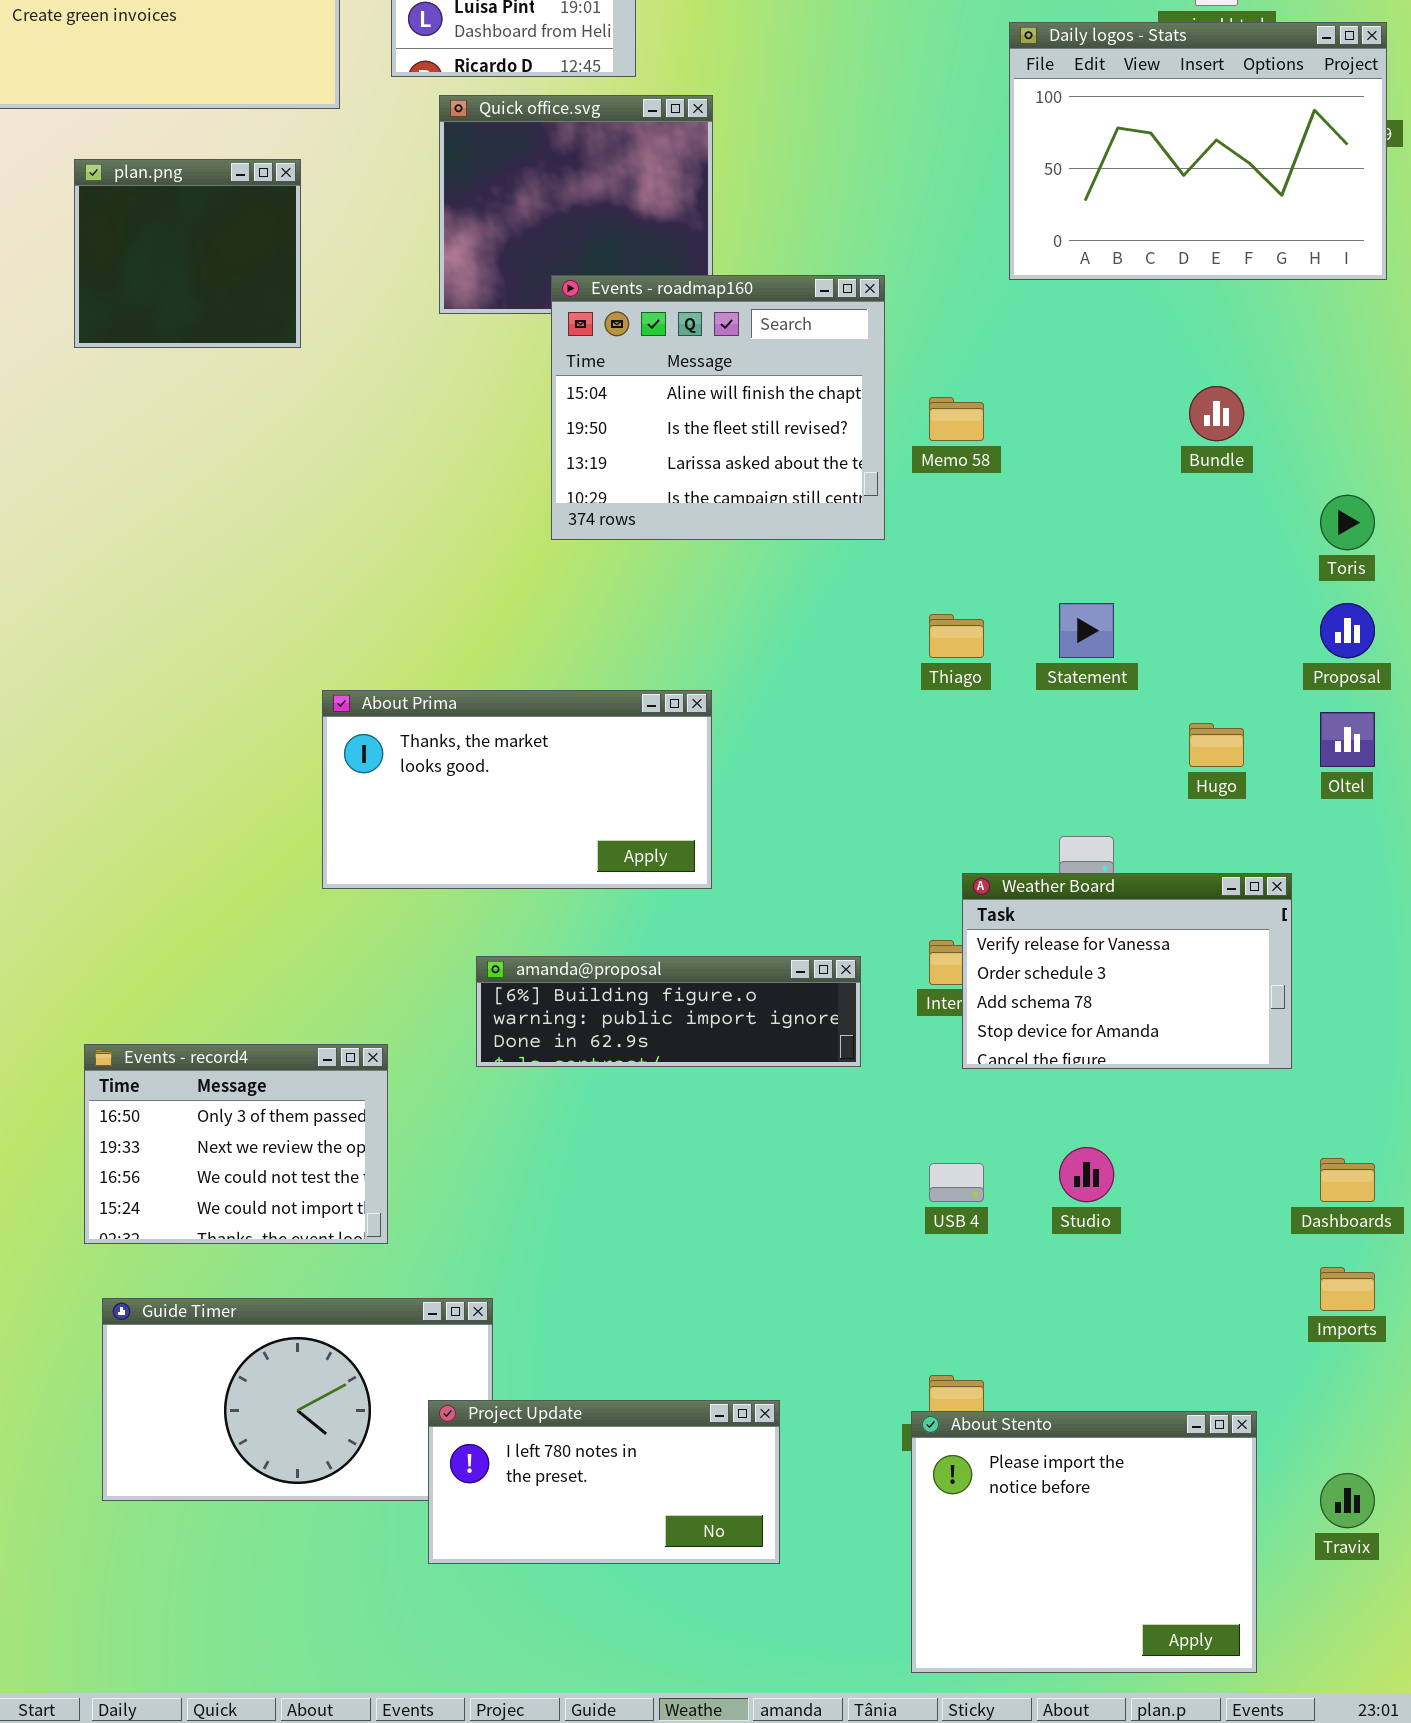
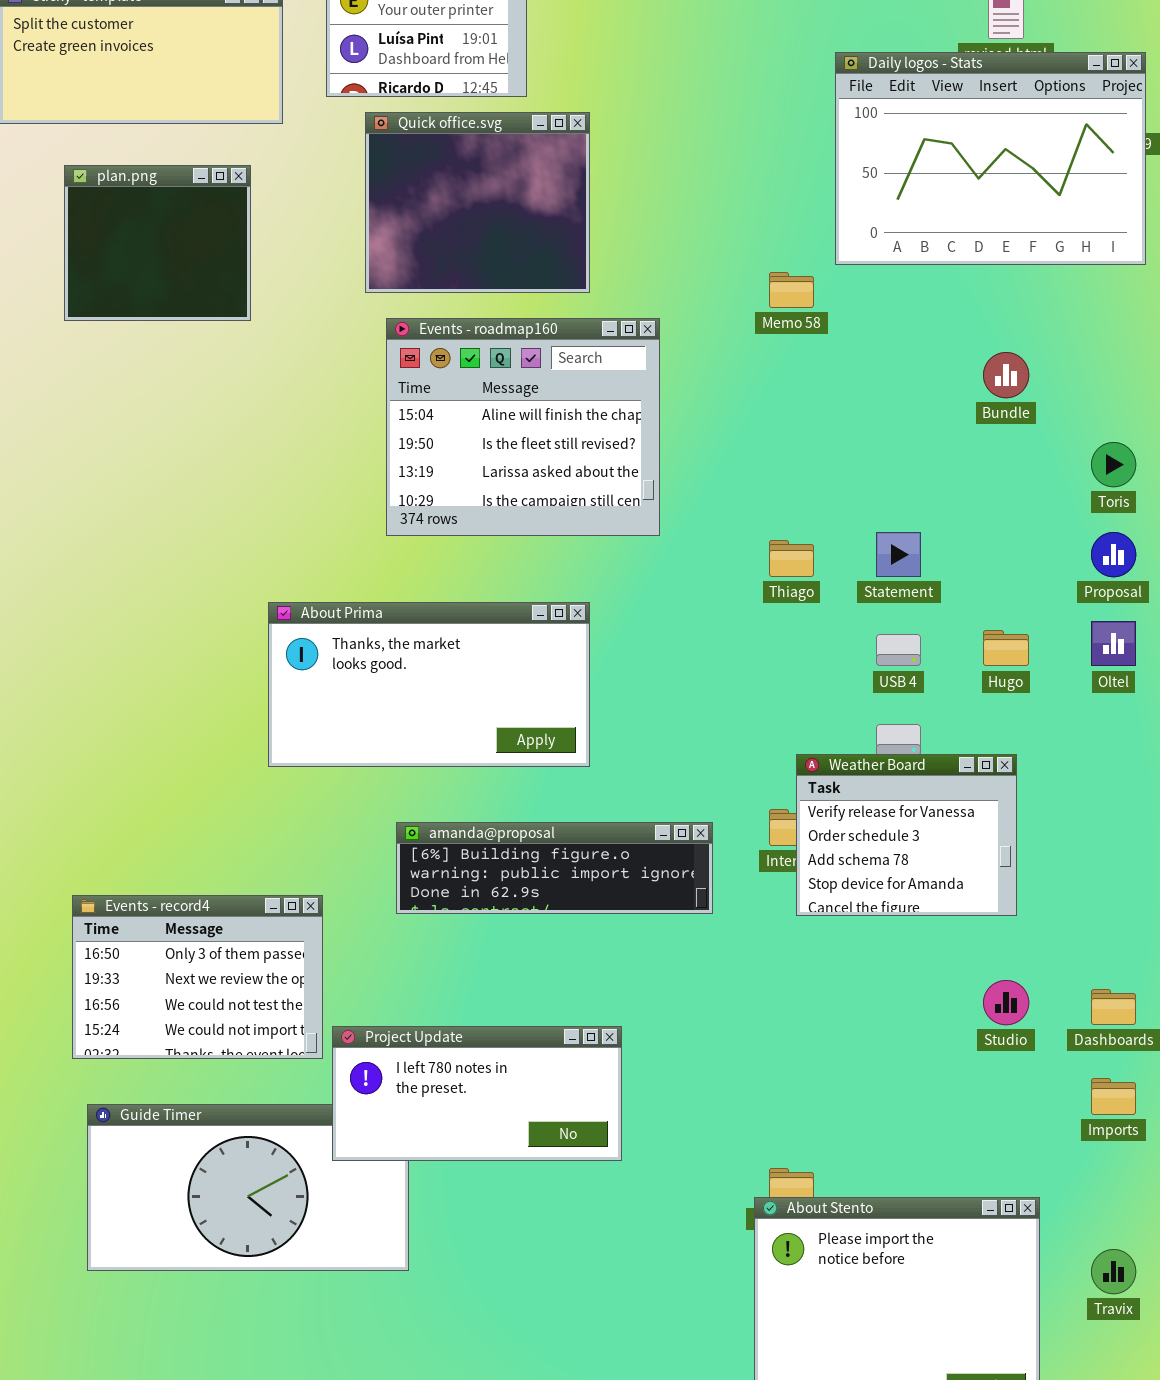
Events - roadmap160: [551,275,885,540] -> [386,318,660,536], moved
Memo 58: [929,397,984,441] -> [769,272,814,308], moved
Weather Board: [962,873,1292,1069] -> [796,754,1017,916], resized
Studio: [1059,1147,1114,1202] -> [983,980,1029,1025], moved
USB 4: [929,1163,984,1202] -> [876,634,921,666], moved
Project Update: [428,1400,780,1564] -> [332,1026,622,1161], moved

